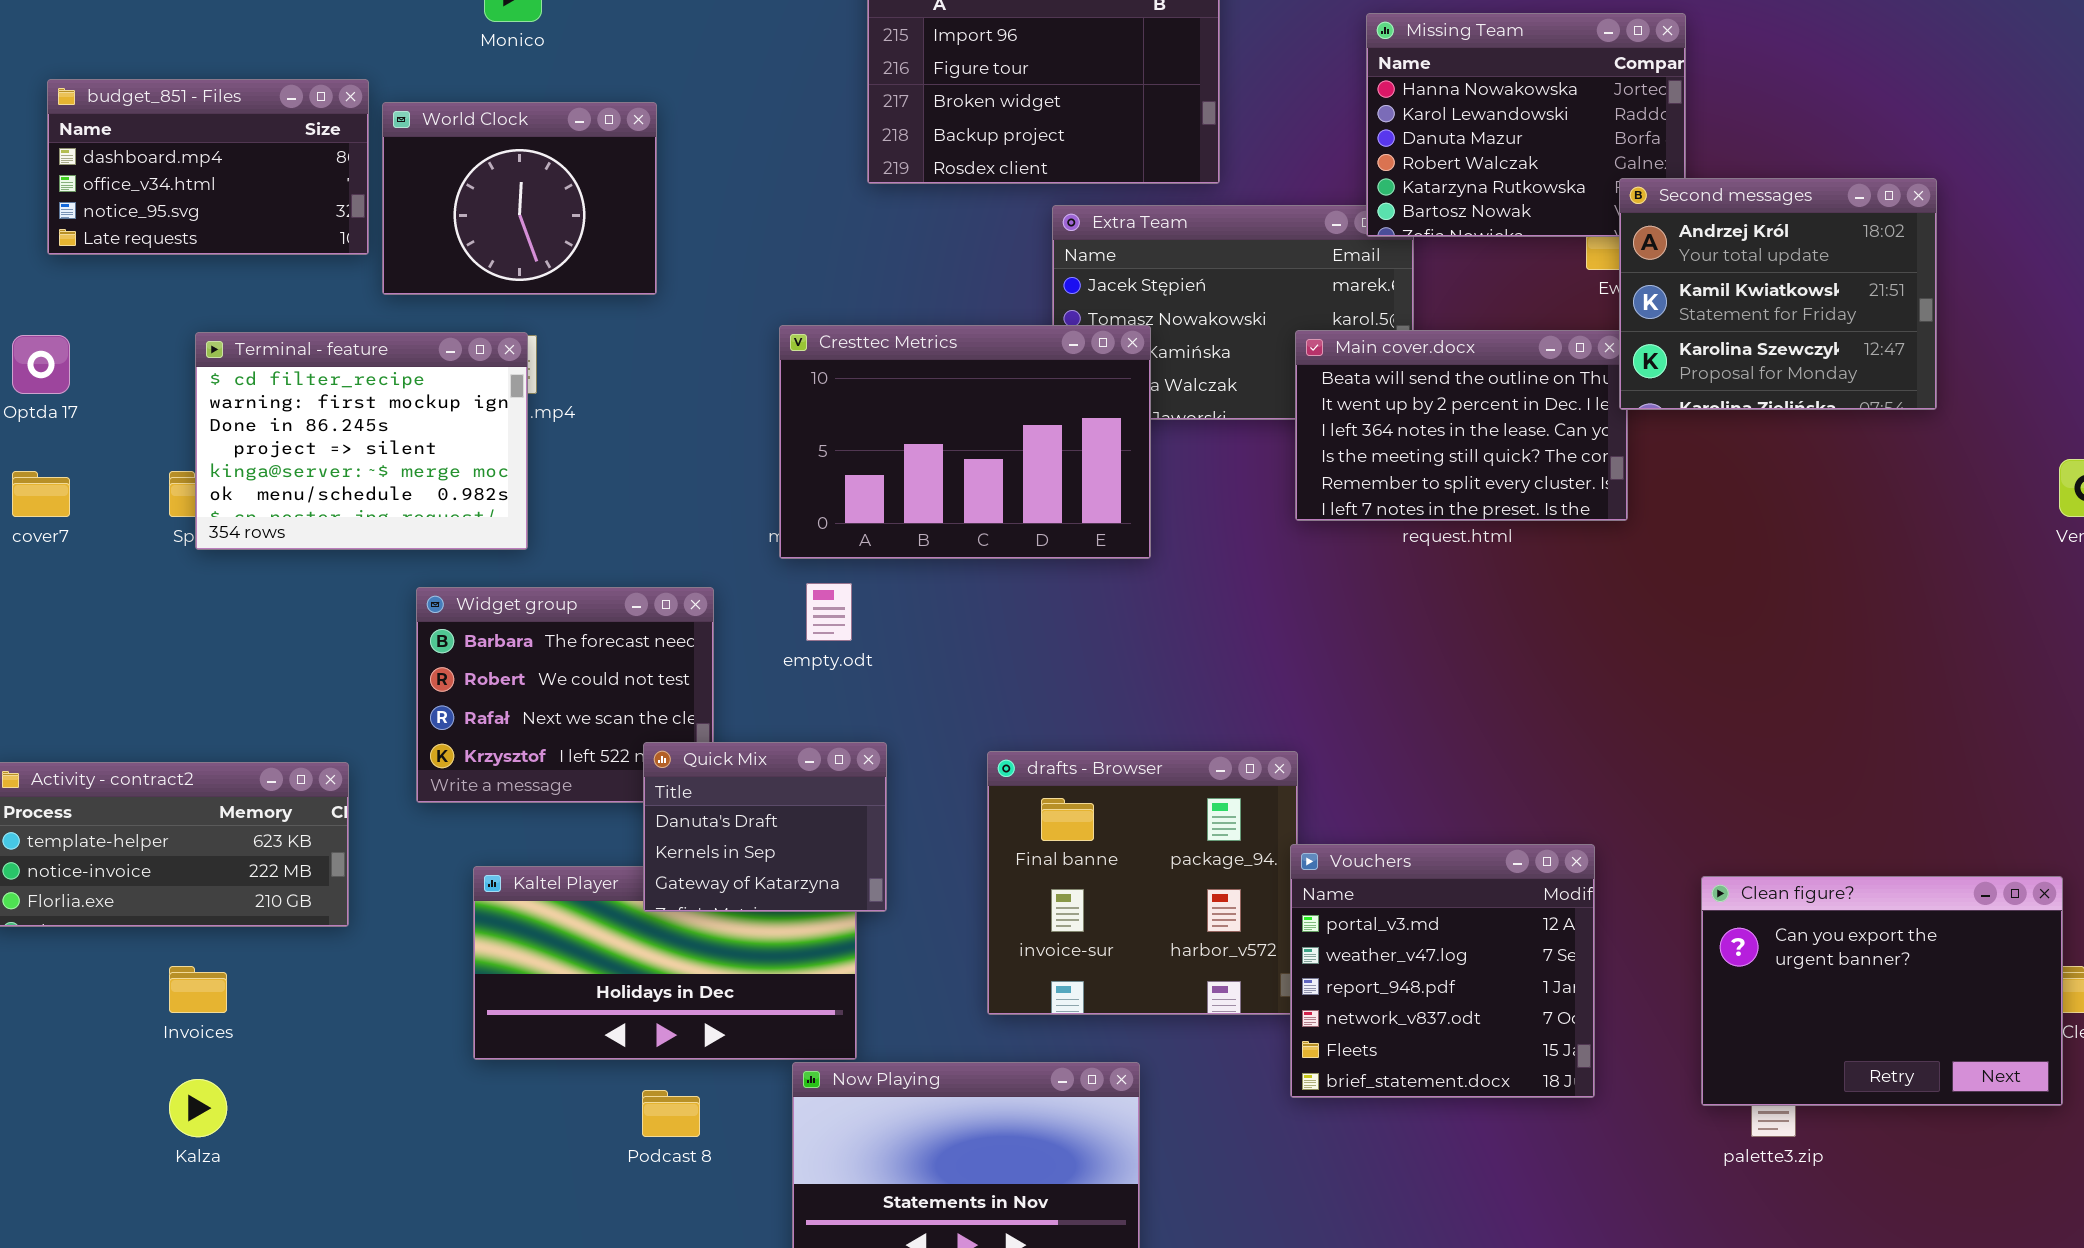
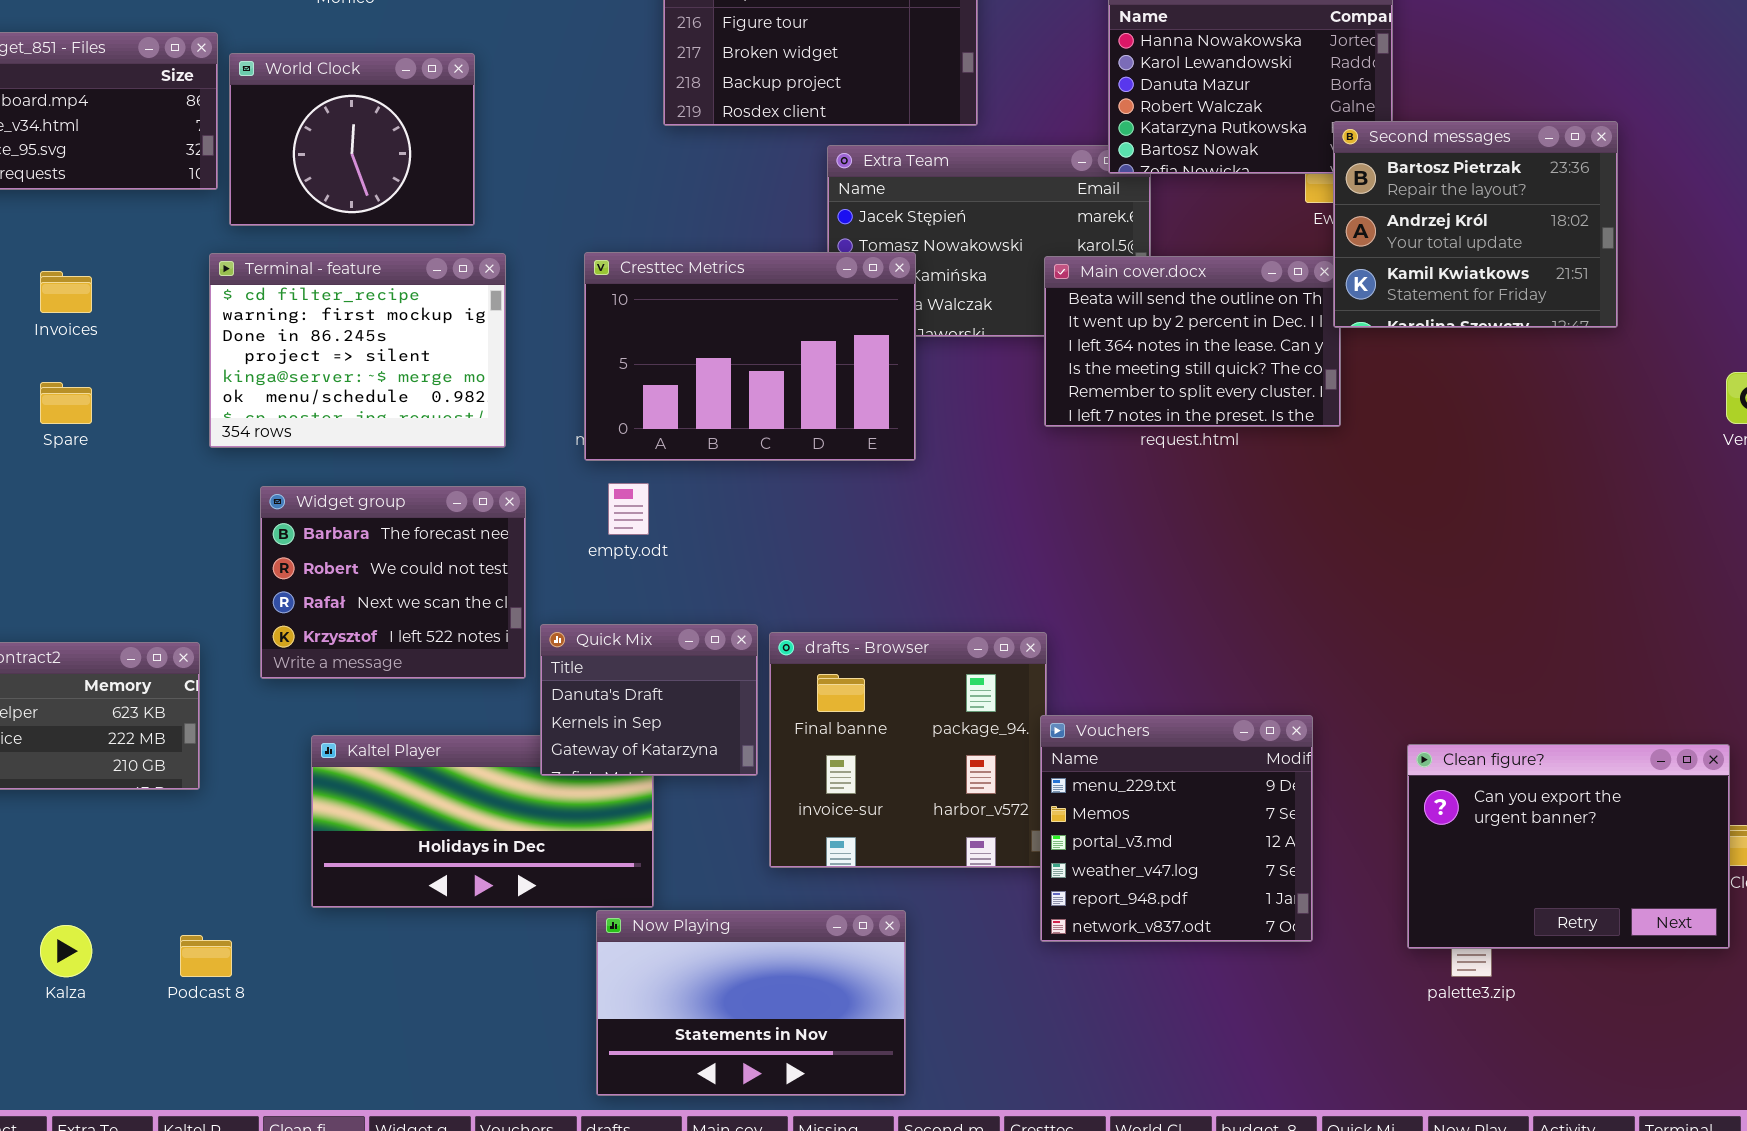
Second messages: [1619,178,1937,410] -> [1333,121,1618,328], scrolled up 1 row
Terminal - feature: [195,332,528,550] -> [209,253,506,448], moved
Quick Mix: [643,742,887,912] -> [540,624,758,776], moved
Vouchers: [1290,844,1595,1098] -> [1040,715,1313,942], scrolled up 2 rows
Invoices: [169,966,227,1013] -> [40,271,92,313], moved
Podcast 8: [642,1090,700,1137] -> [180,935,232,977], moved

